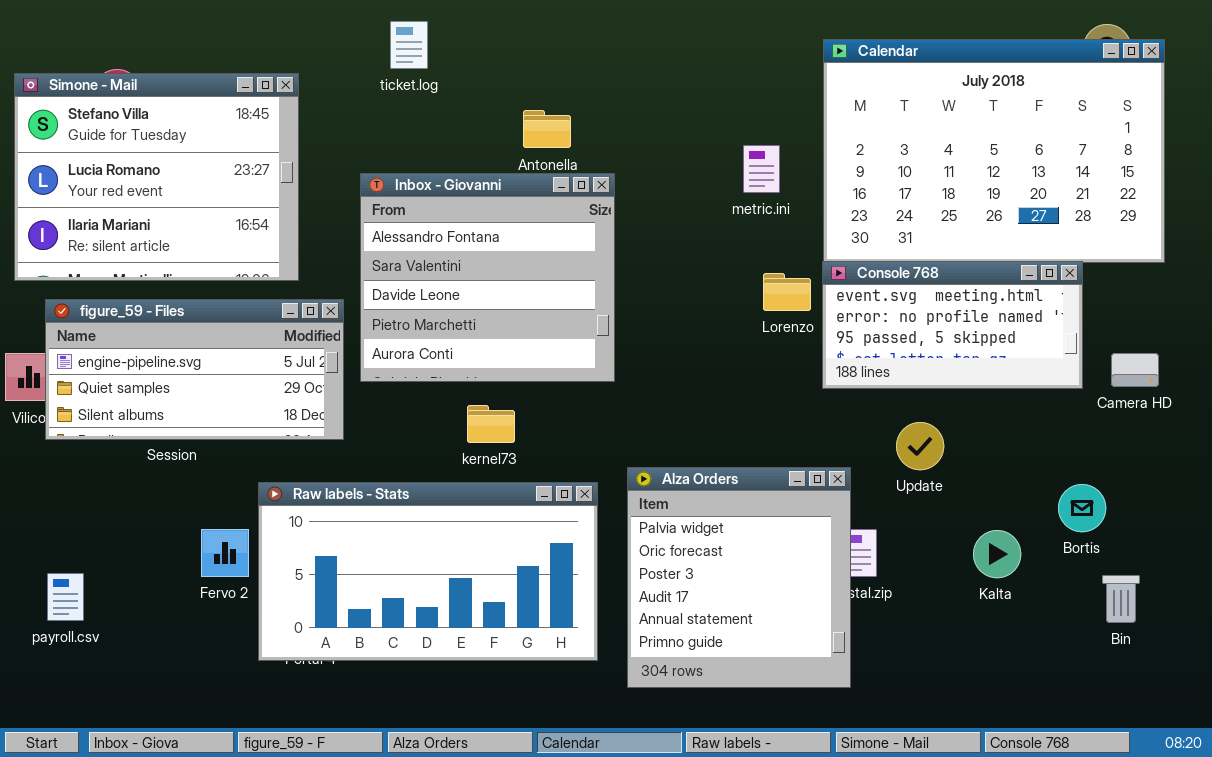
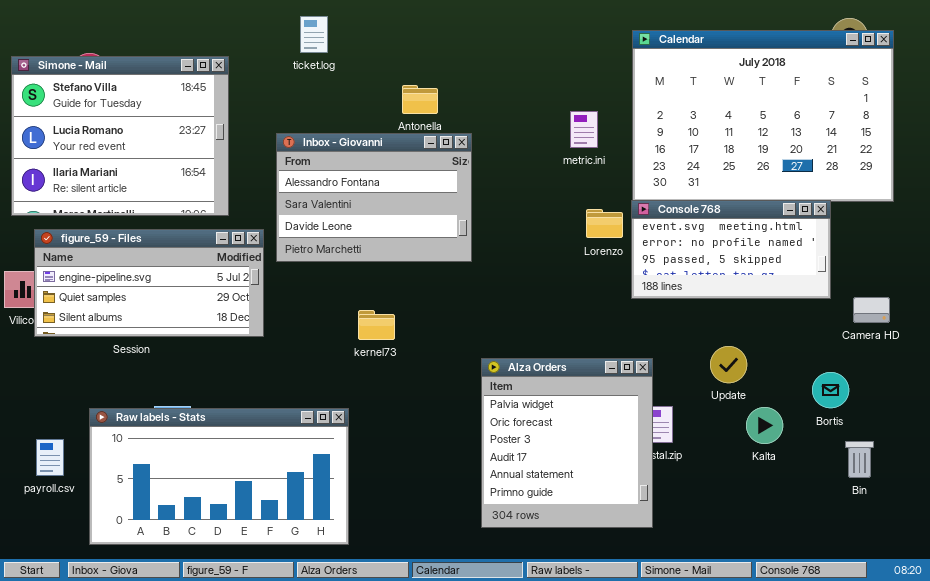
Inbox - Giovanni: [360,173,615,382] -> [276,133,472,262], resized
Camera HD: [1111,353,1159,387] -> [853,297,890,323], moved
Update: [896,422,944,470] -> [710,346,747,383], moved
Raw labels - Stats: [258,482,598,661] -> [89,408,349,545], moved

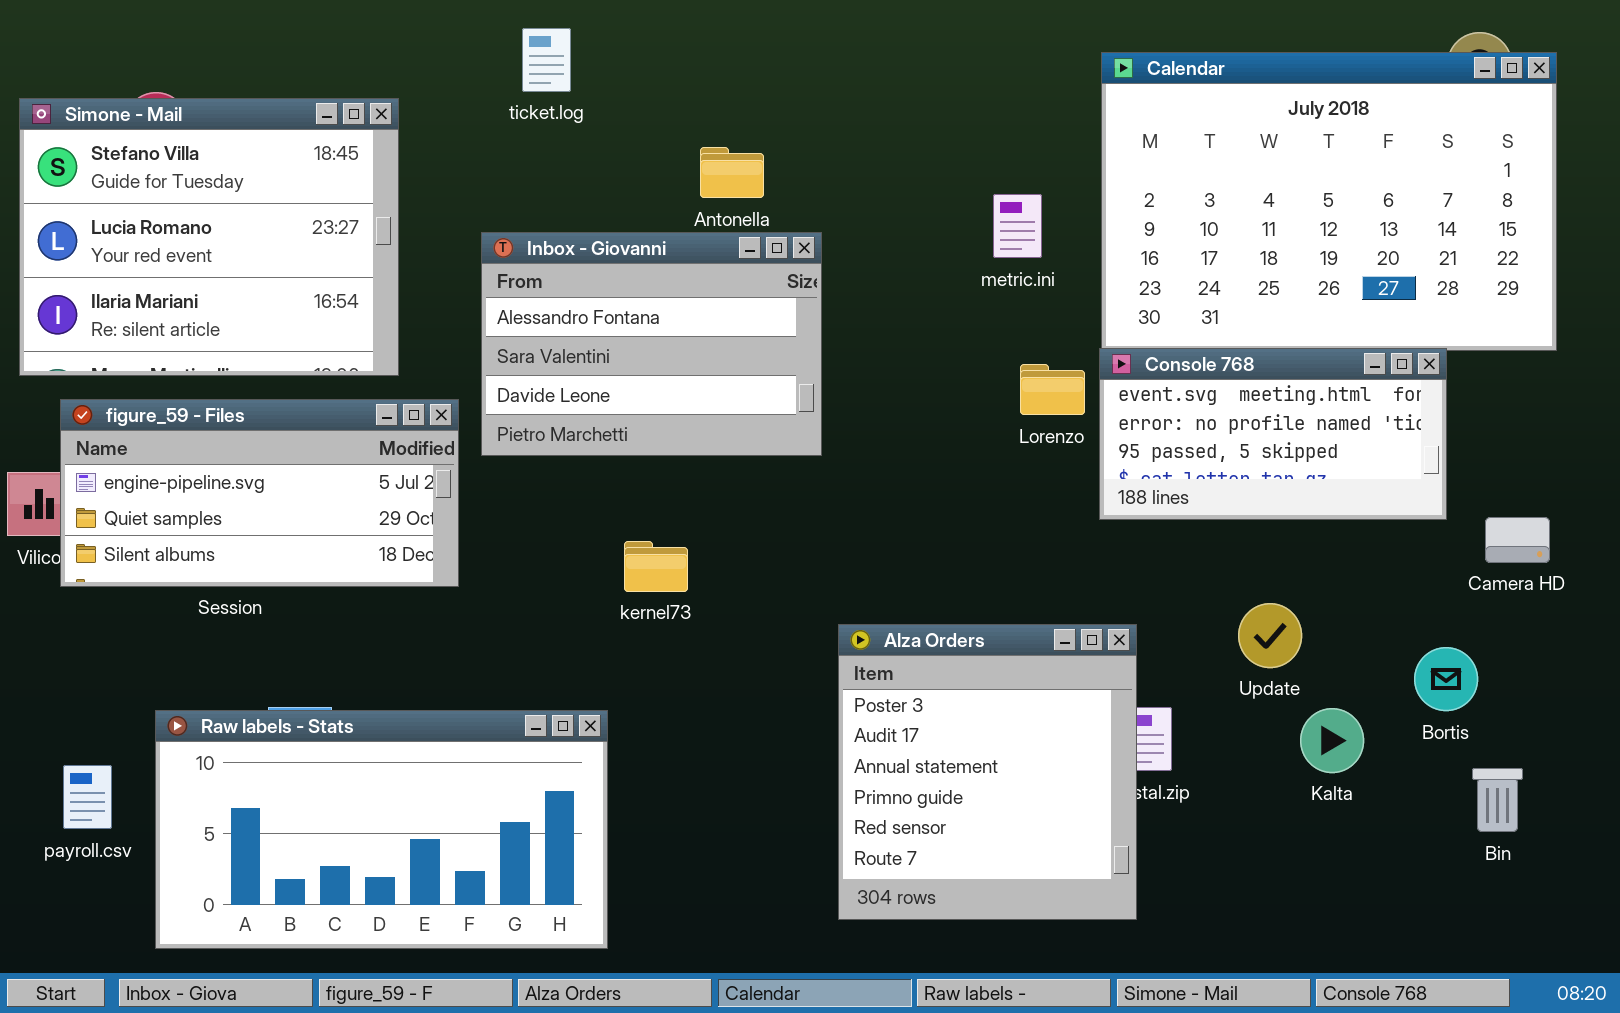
Alza Orders: [481,358,653,528] -> [838,624,1137,920], scrolled down 2 rows

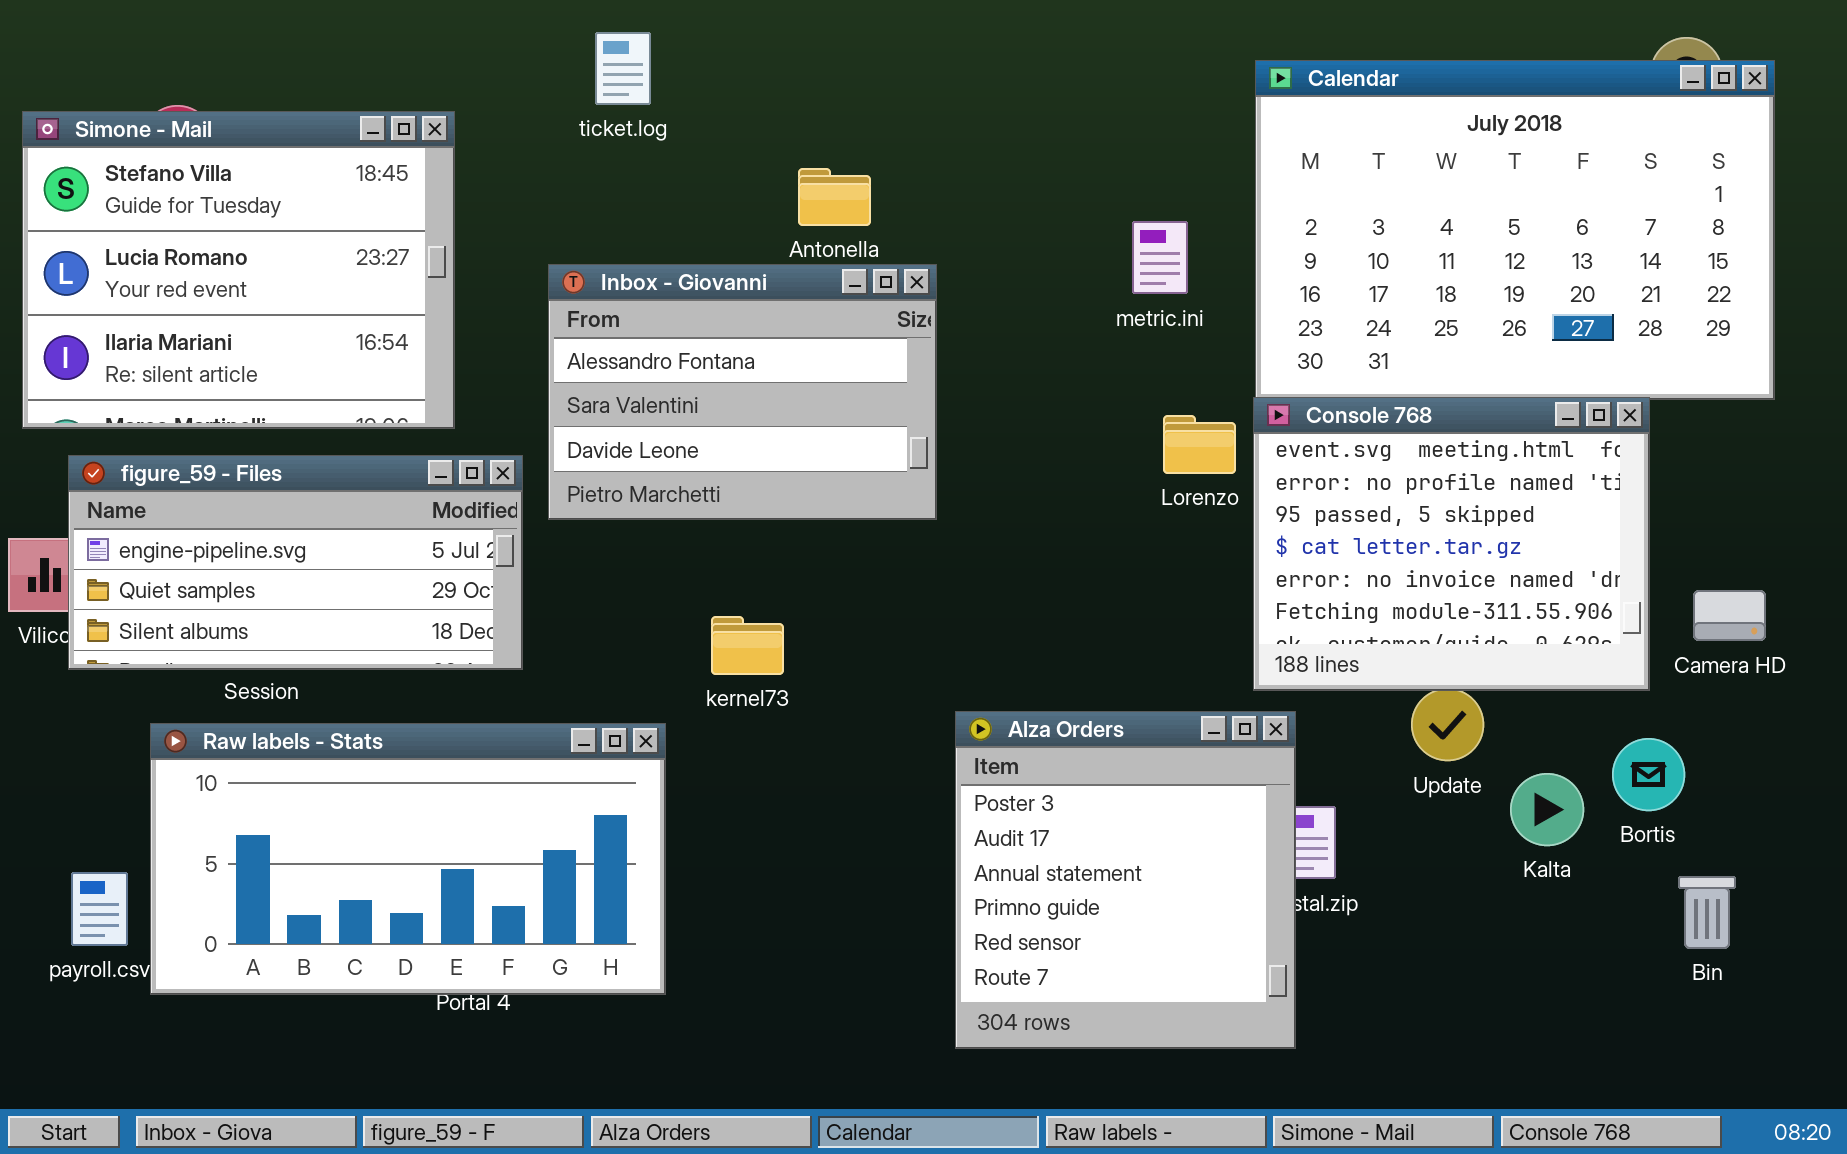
Console 768: [1099,348,1447,520] -> [1253,397,1650,691], resized
Kalta: [1300,708,1364,773] -> [1510,773,1584,846], moved
Raw labels - Stats: [155,710,608,949] -> [150,723,666,995], moved

